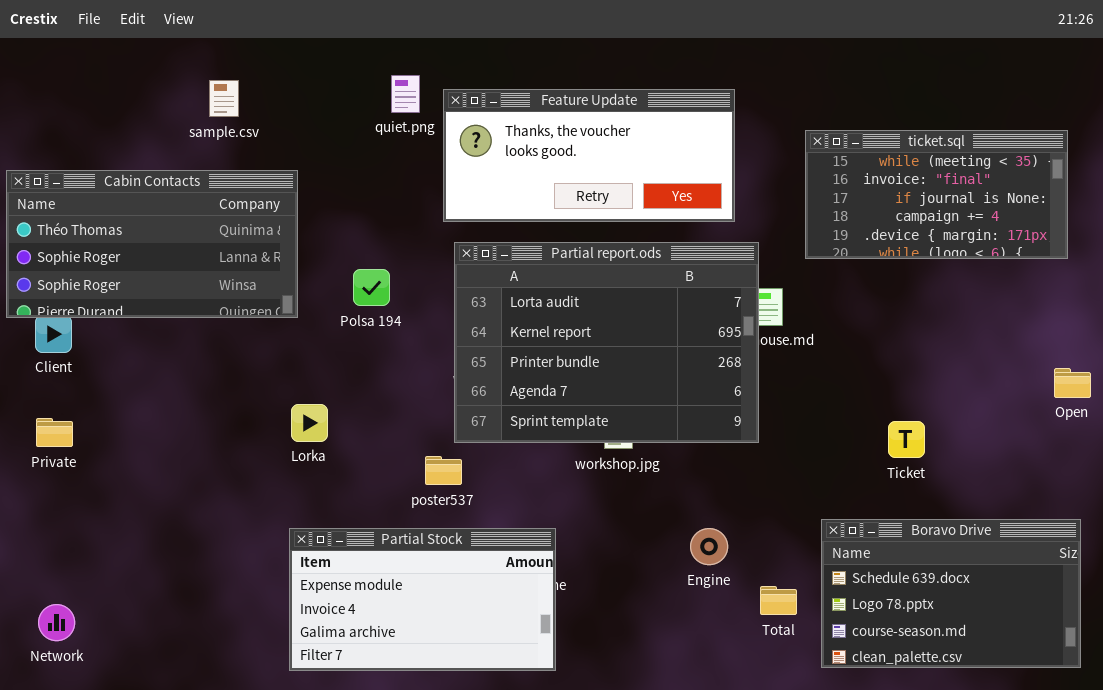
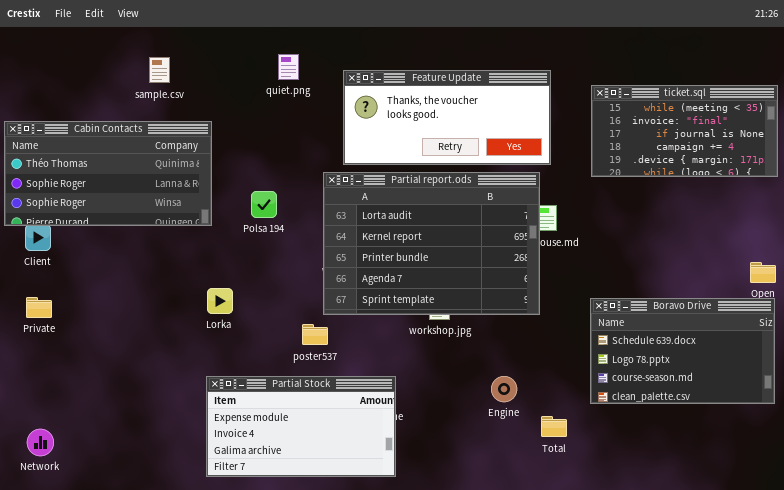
Feature Update: [443,89,735,222] -> [343,70,551,165], moved
ticket.sql: [805,130,1068,259] -> [591,85,778,177], moved
Boravo Drive: [821,519,1081,668] -> [590,298,775,404], moved

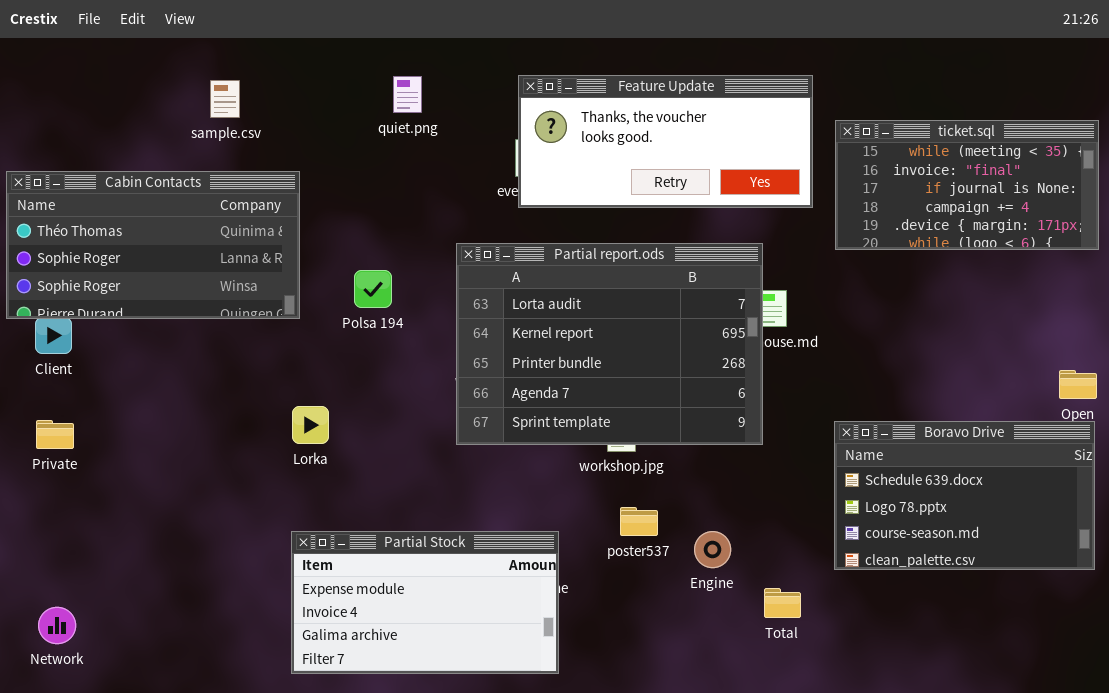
Feature Update: [343,70,551,165] -> [518,75,813,208], moved
poster537: [302,324,328,345] -> [620,507,658,536], moved

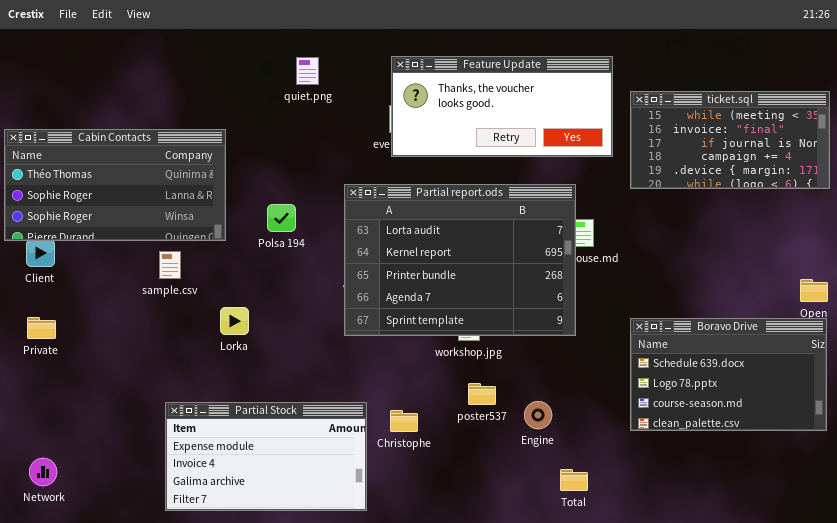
sample.csv: [210,80,240,118] -> [159,251,181,279], moved
Partial Stock: [291,531,559,674] -> [165,402,367,511], moved
Total: [764,588,801,618] -> [560,469,588,491], moved

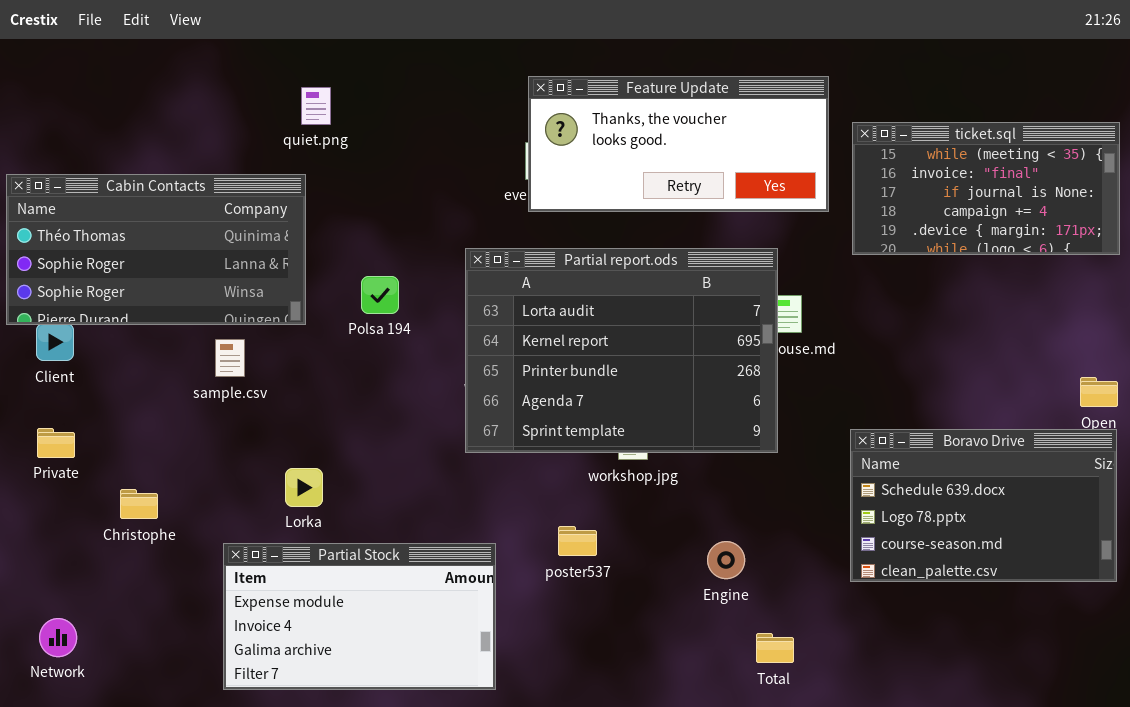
quiet.png: [296,57,319,85] -> [301,87,331,125], moved
Lorka: [220,307,249,335] -> [285,468,323,507], moved
poster537: [468,383,496,405] -> [558,526,597,556], moved
Christophe: [390,410,418,432] -> [120,489,158,519], moved

